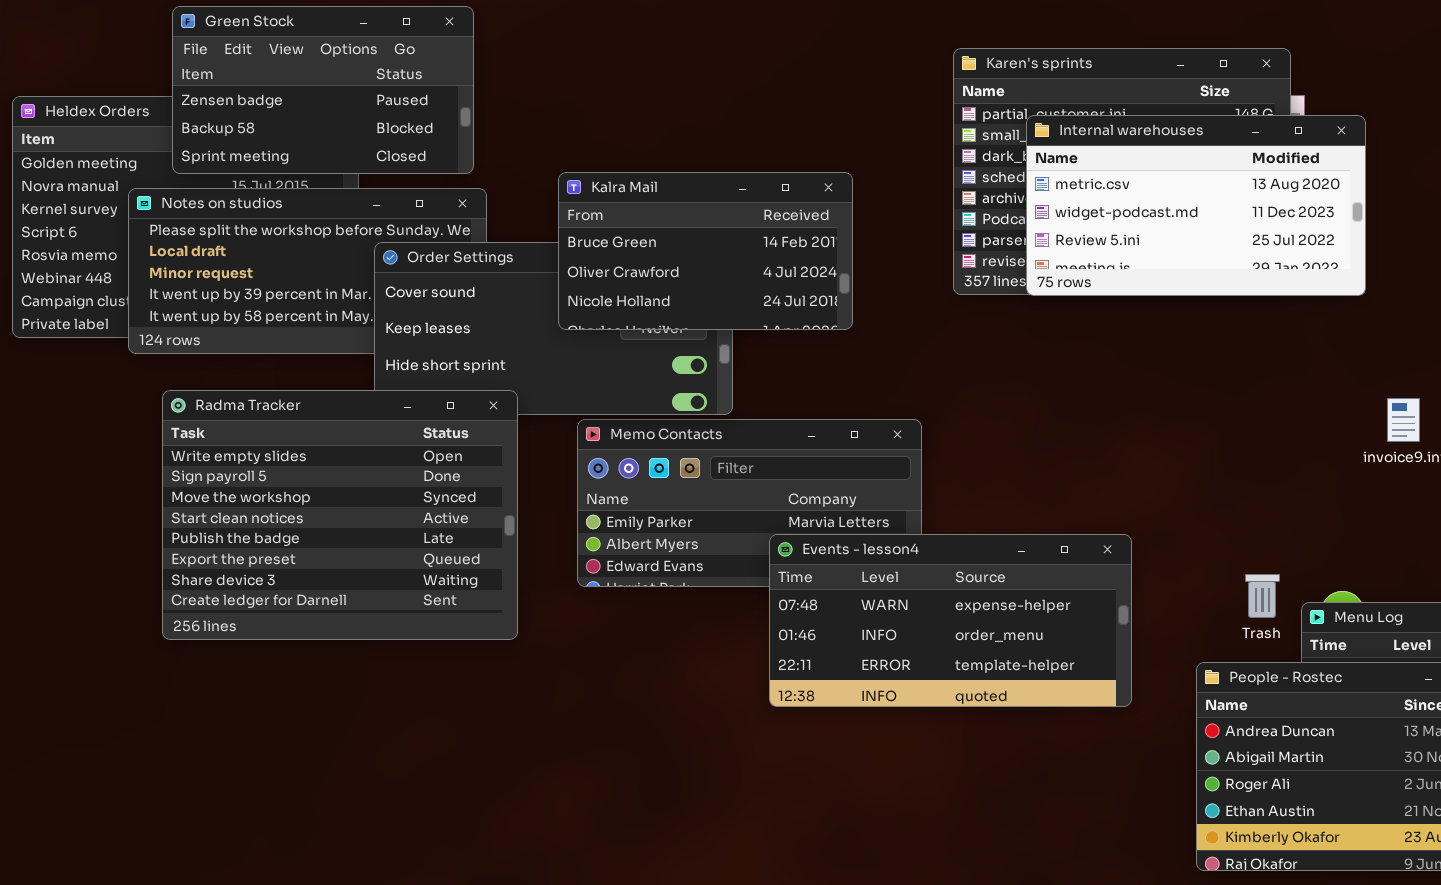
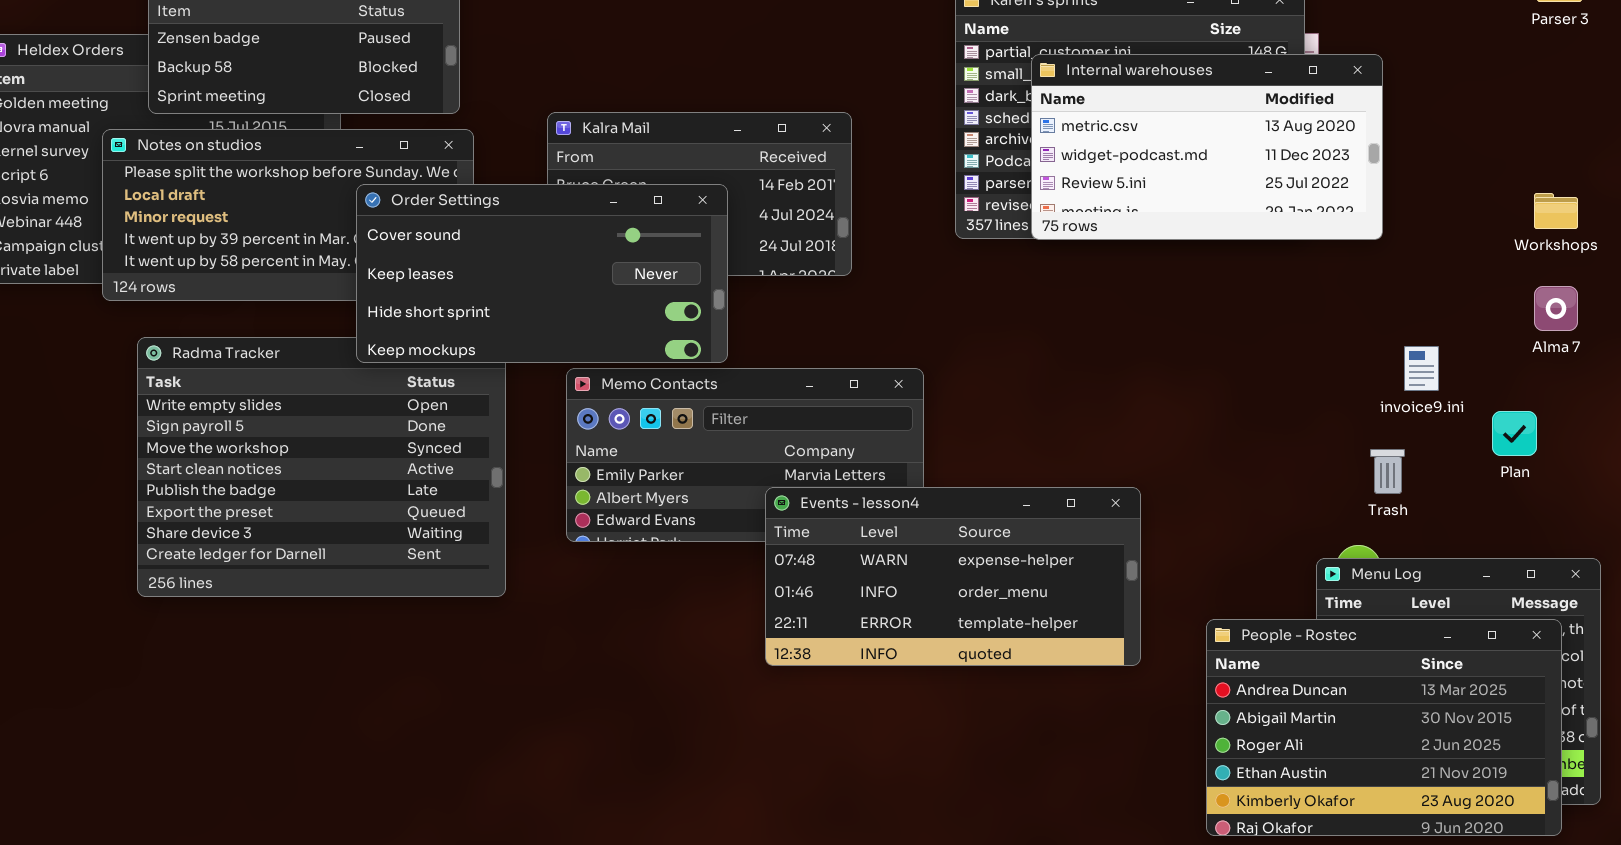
Order Settings: [374,242,733,415] -> [356,184,728,363], raised
Trash: [1245,574,1280,618] -> [1370,449,1405,494], moved

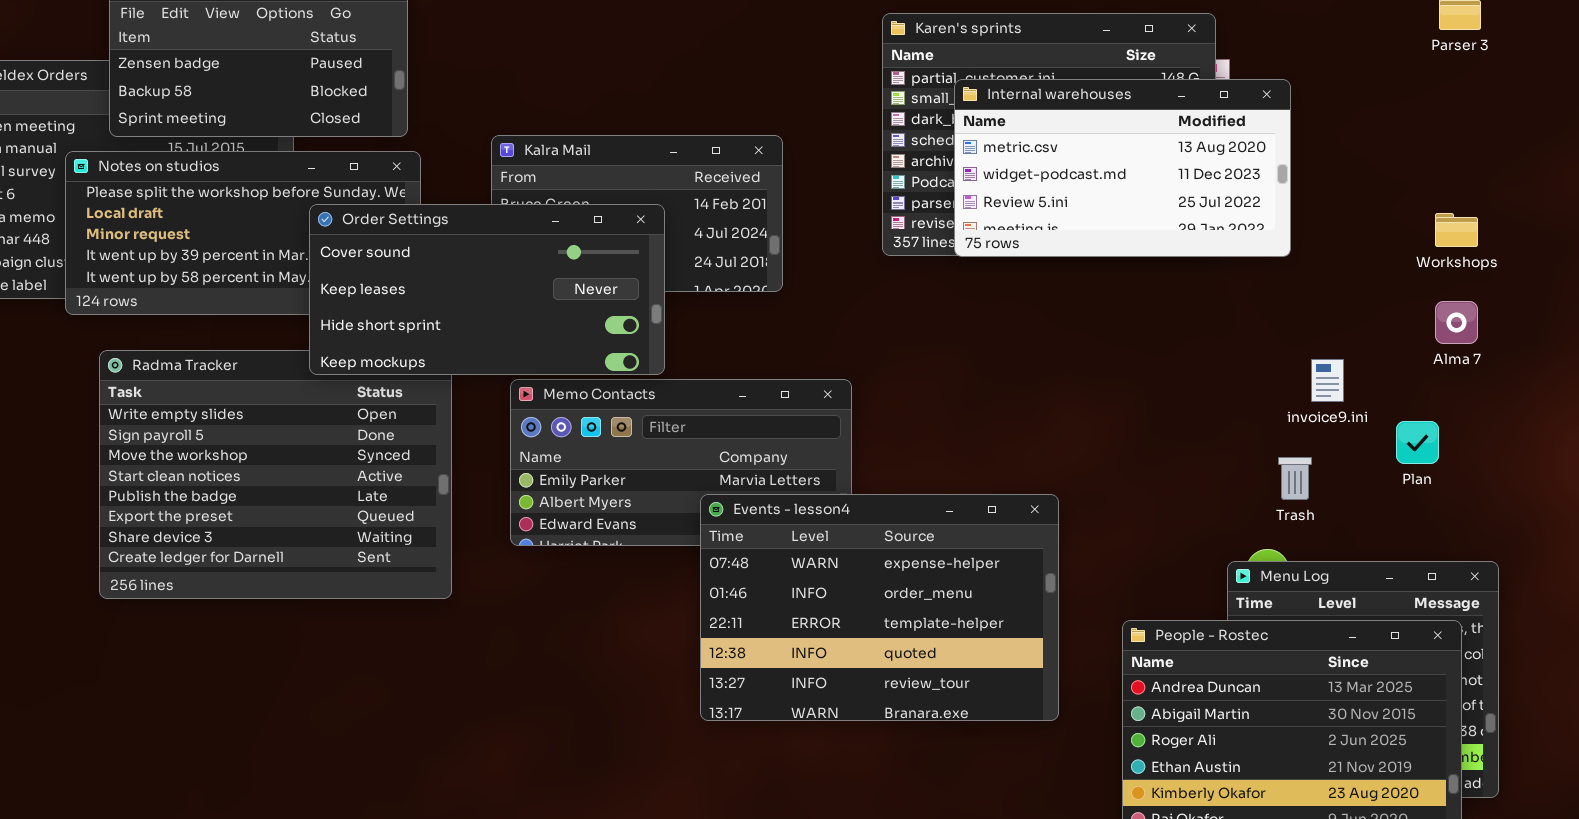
Events - lesson4: [765,487,1141,666] -> [700,494,1059,721], resized

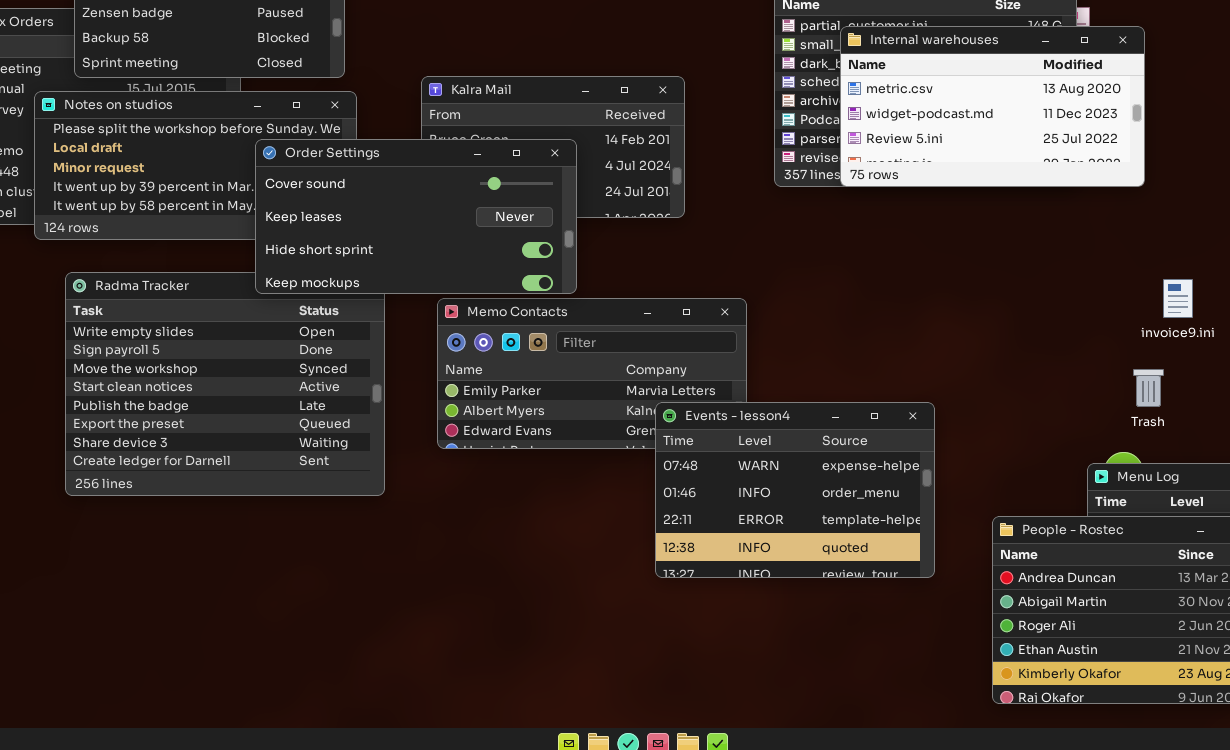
Events - lesson4: [700,494,1059,721] -> [655,402,935,578], resized

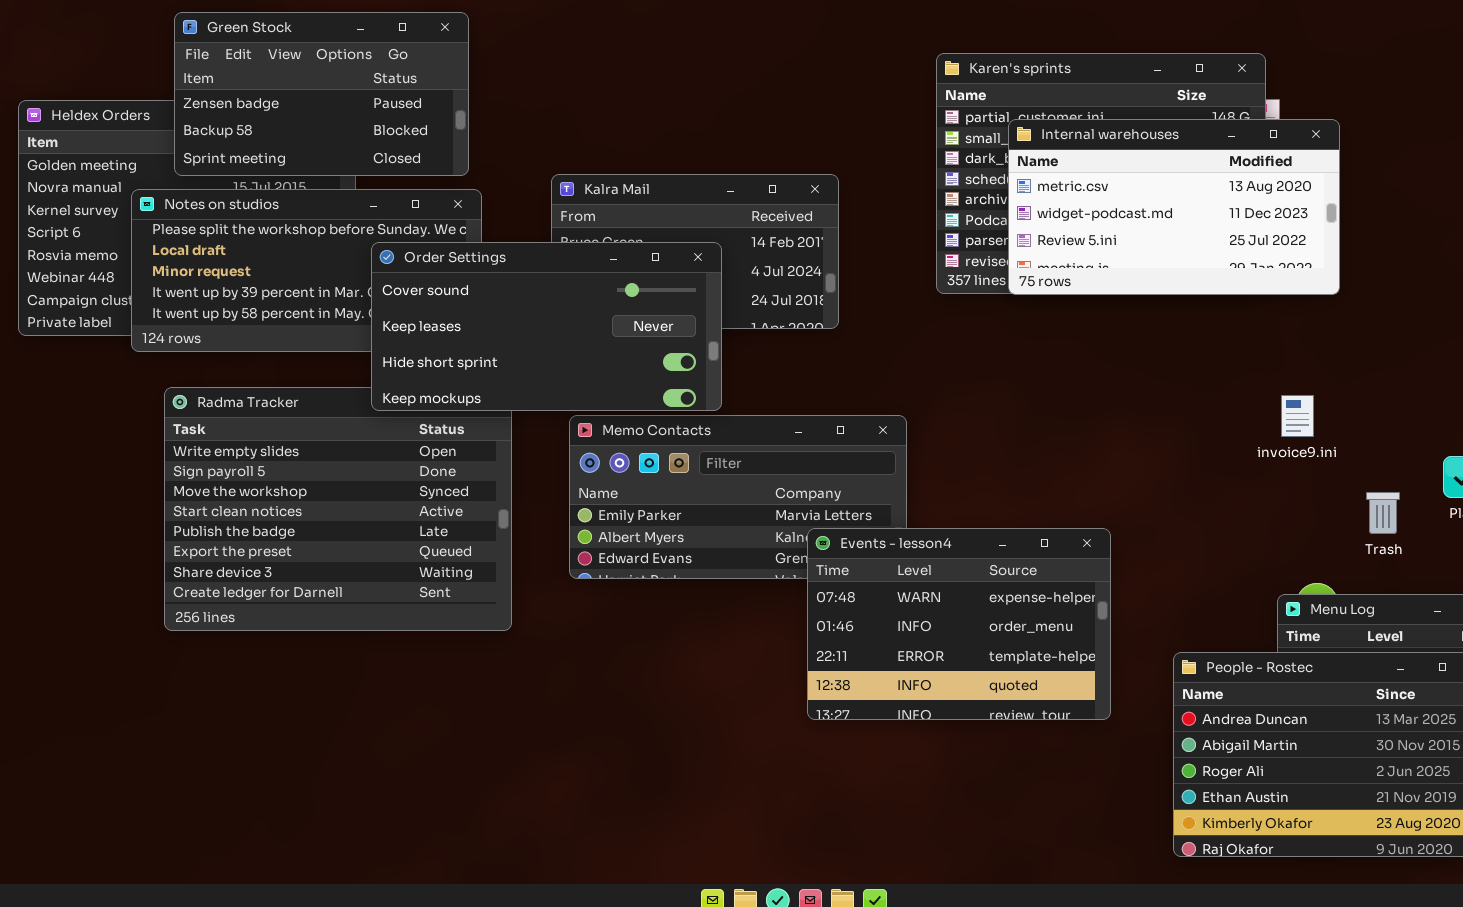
invoice9.ini: [1163,279,1193,318] -> [1281,395,1314,437], moved
Trash: [1133,369,1164,407] -> [1366,492,1400,534], moved

